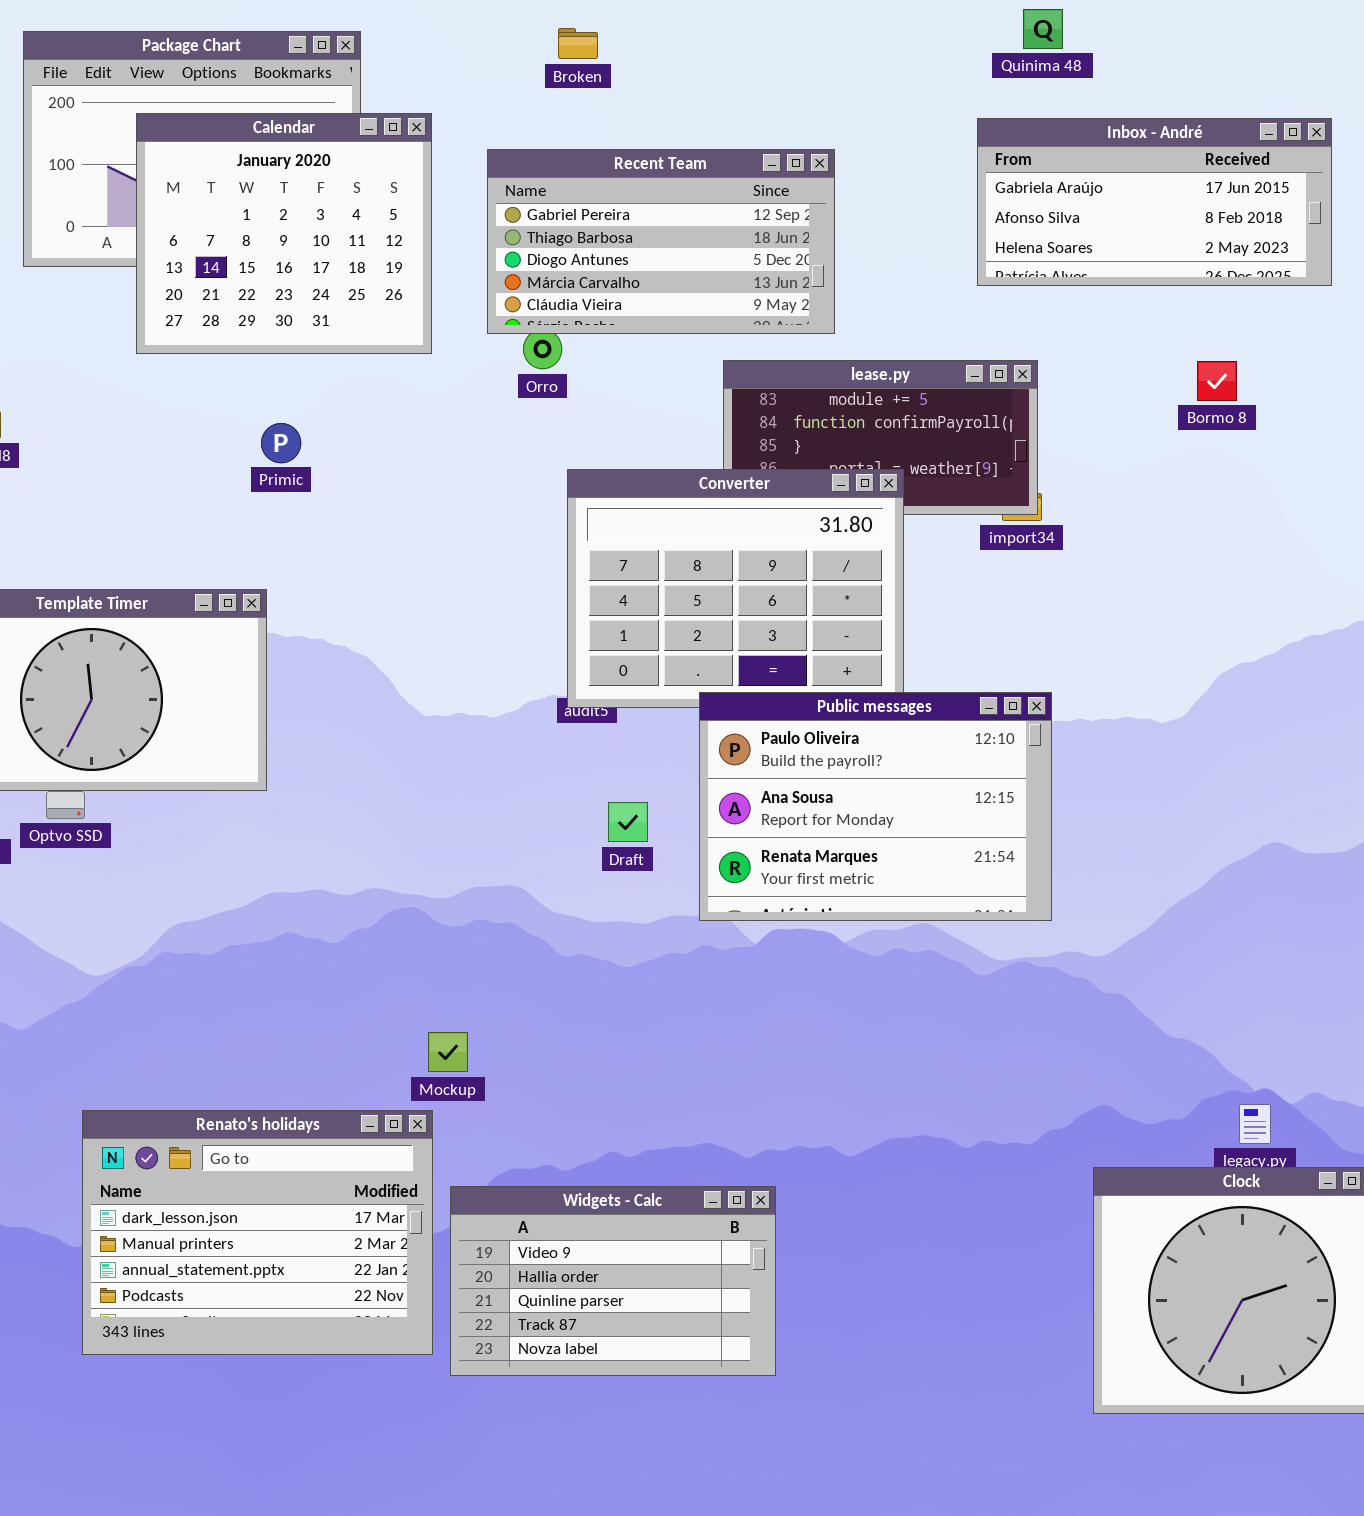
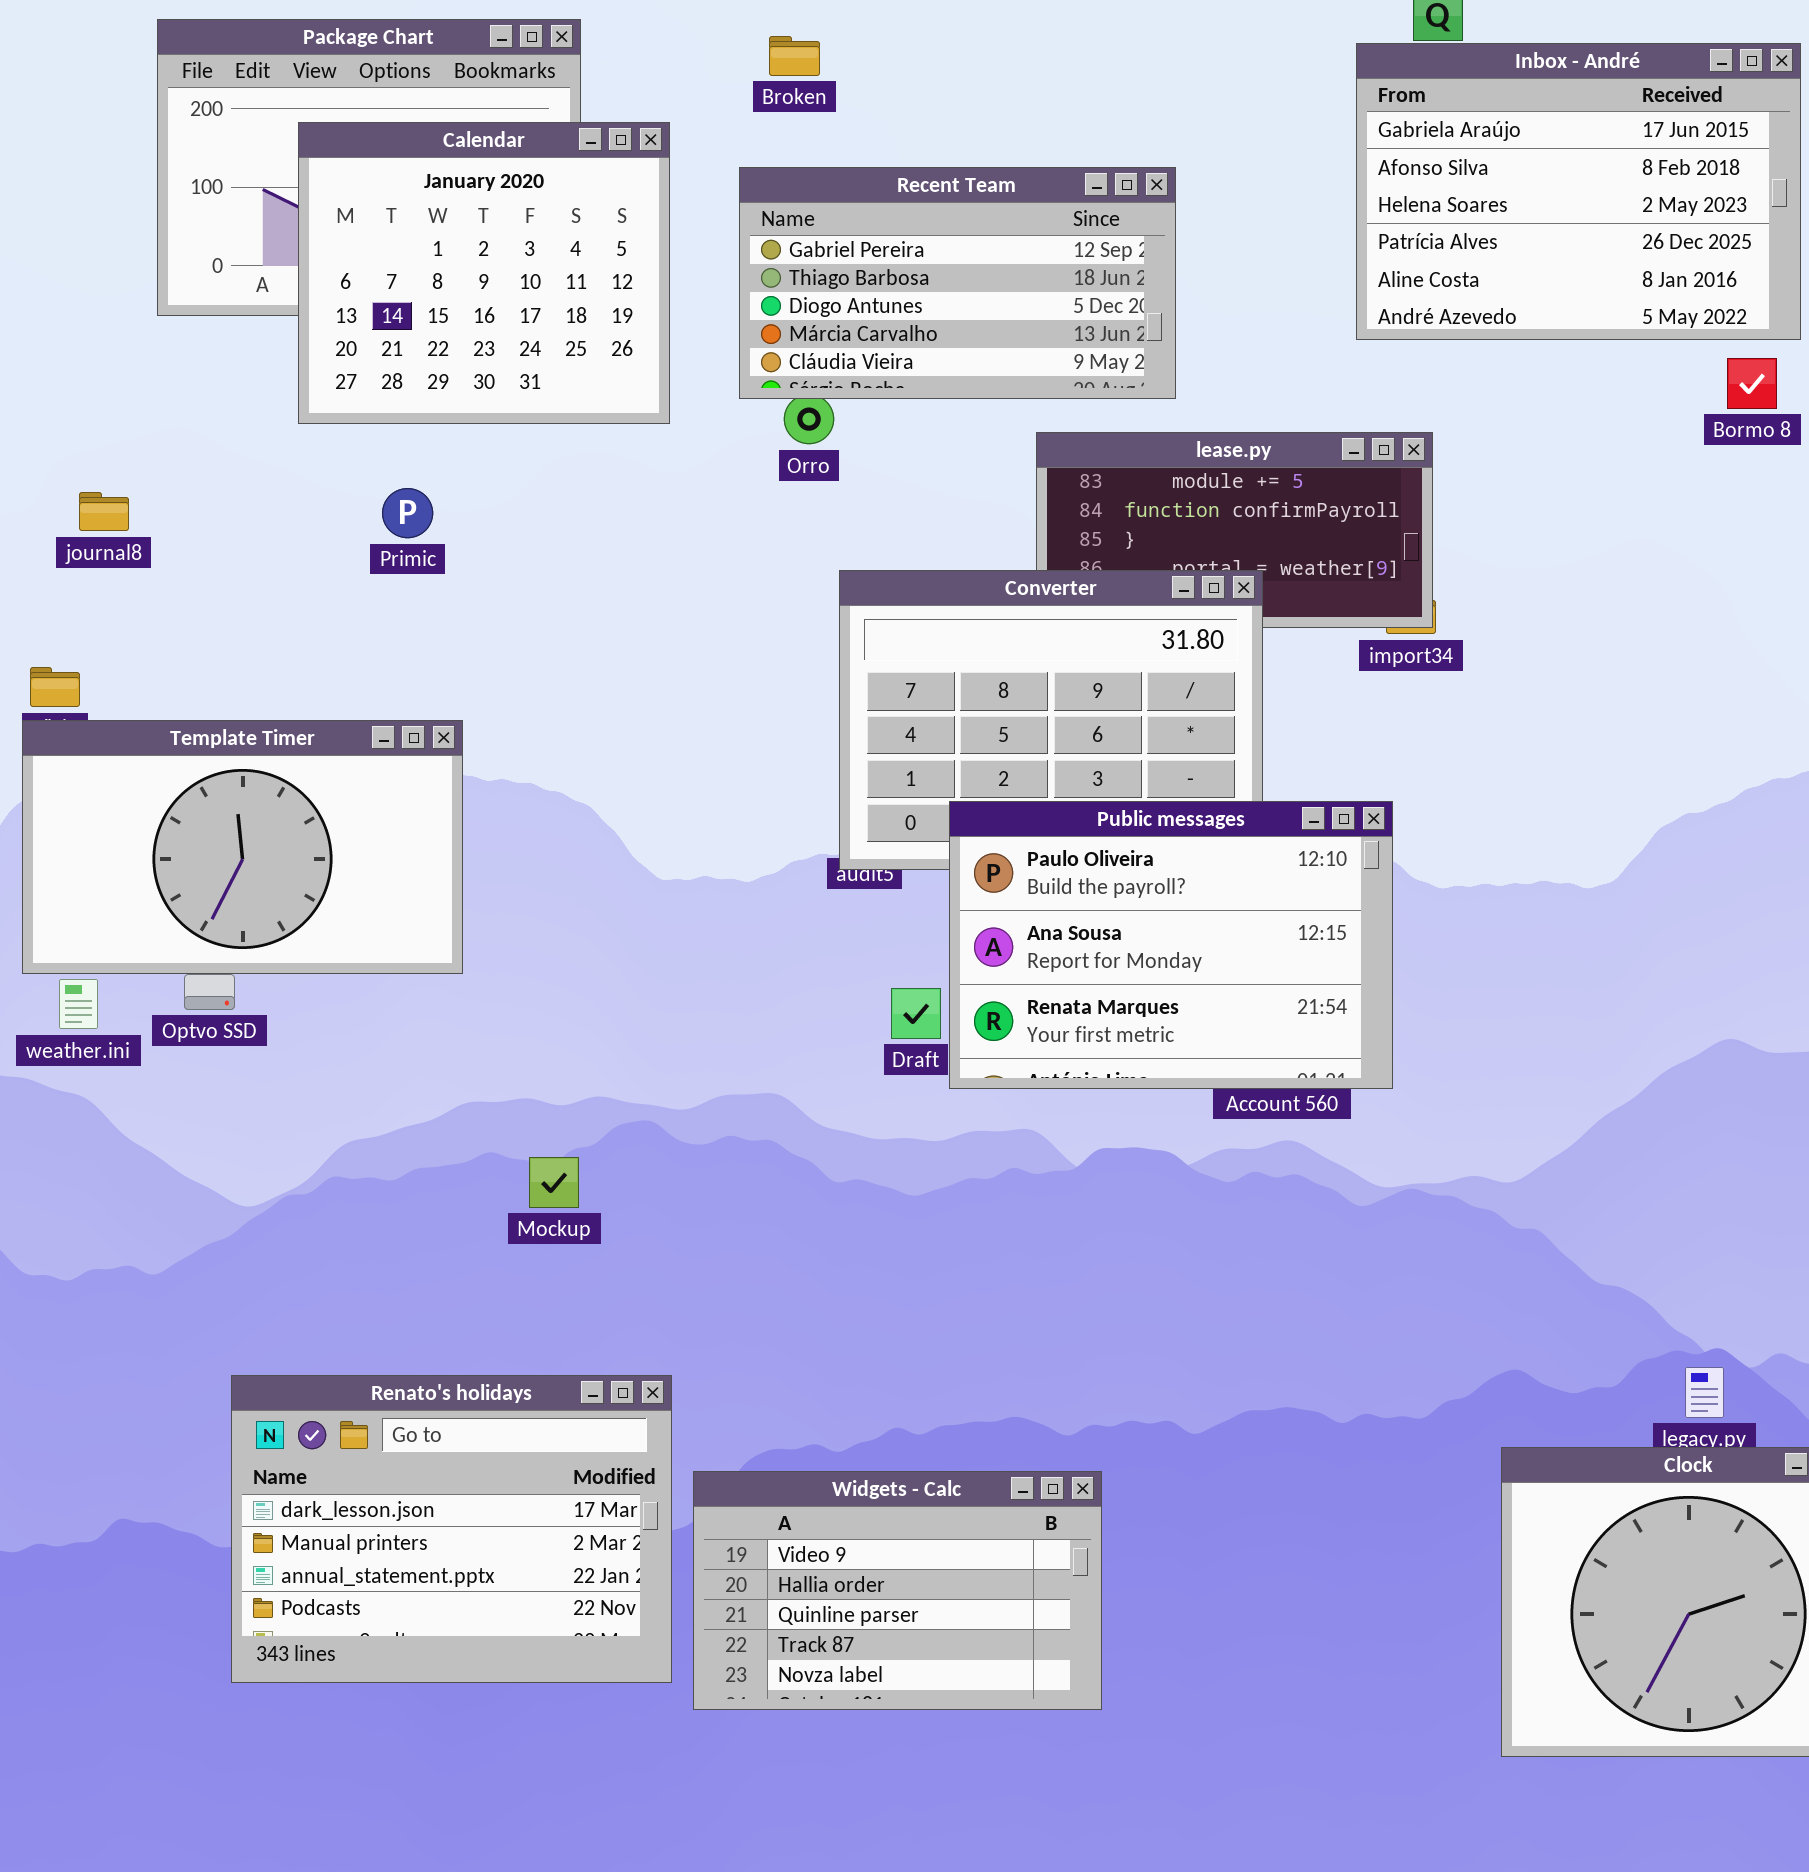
Broken: [558,28,598,59] -> [769,36,820,76], moved
Inbox - André: [977,118,1332,286] -> [1356,43,1801,340], resized
Bormo 8: [1197,361,1237,401] -> [1727,358,1777,409], moved
Primic: [261,423,301,463] -> [382,488,433,538], moved
Public messages: [699,692,1052,921] -> [949,801,1393,1089], moved
Mockup: [428,1032,468,1072] -> [529,1157,579,1208], moved

